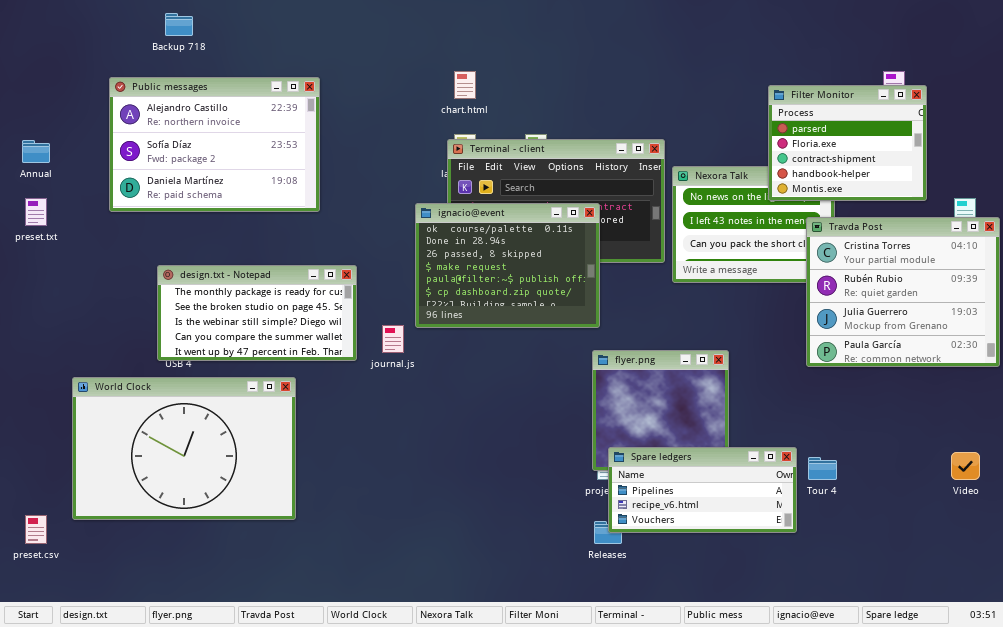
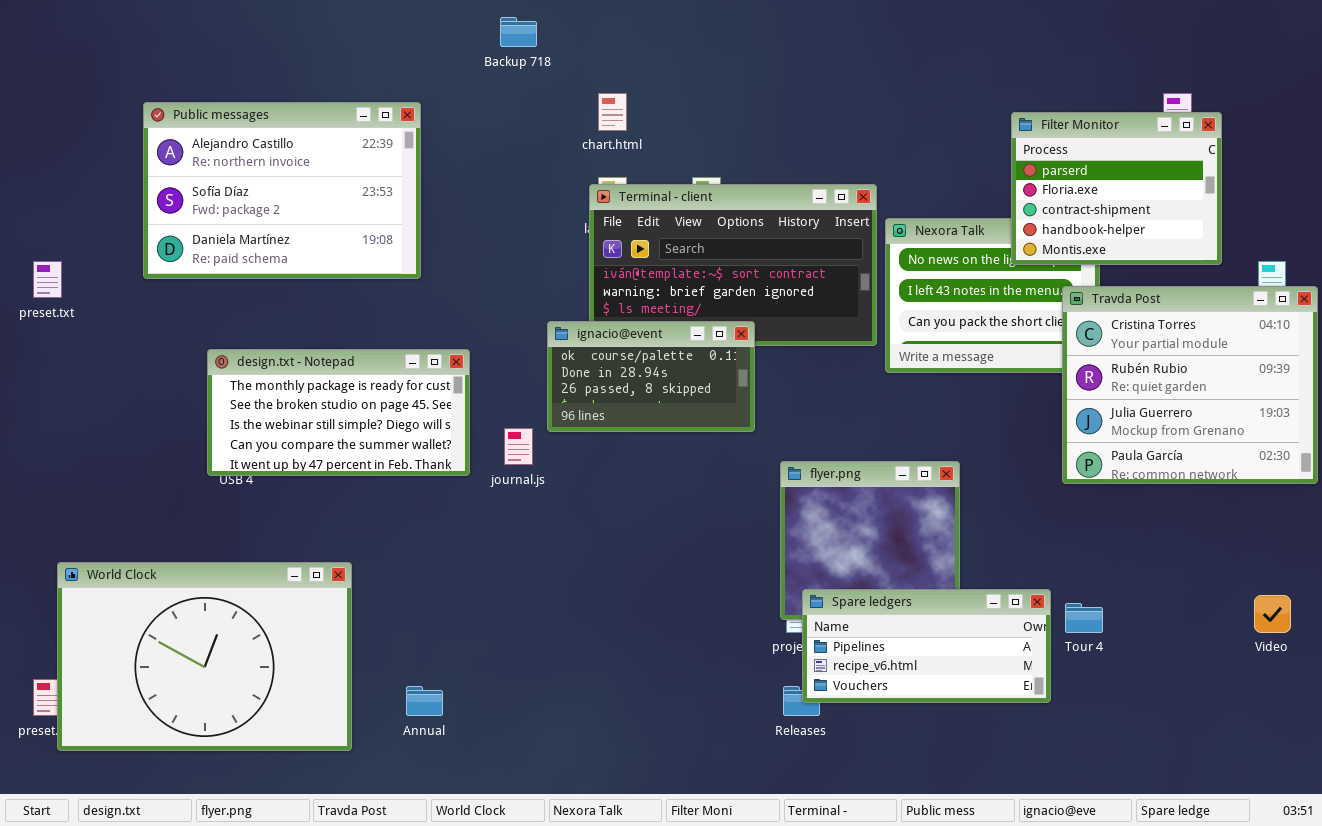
Backup 718: [165,13,193,36] -> [500,17,537,47], moved
Annual: [22,140,50,163] -> [406,686,443,716], moved
ignacio@event: [415,203,600,328] -> [547,321,755,432], resized
World Clock: [72,377,296,520] -> [57,562,352,751], moved

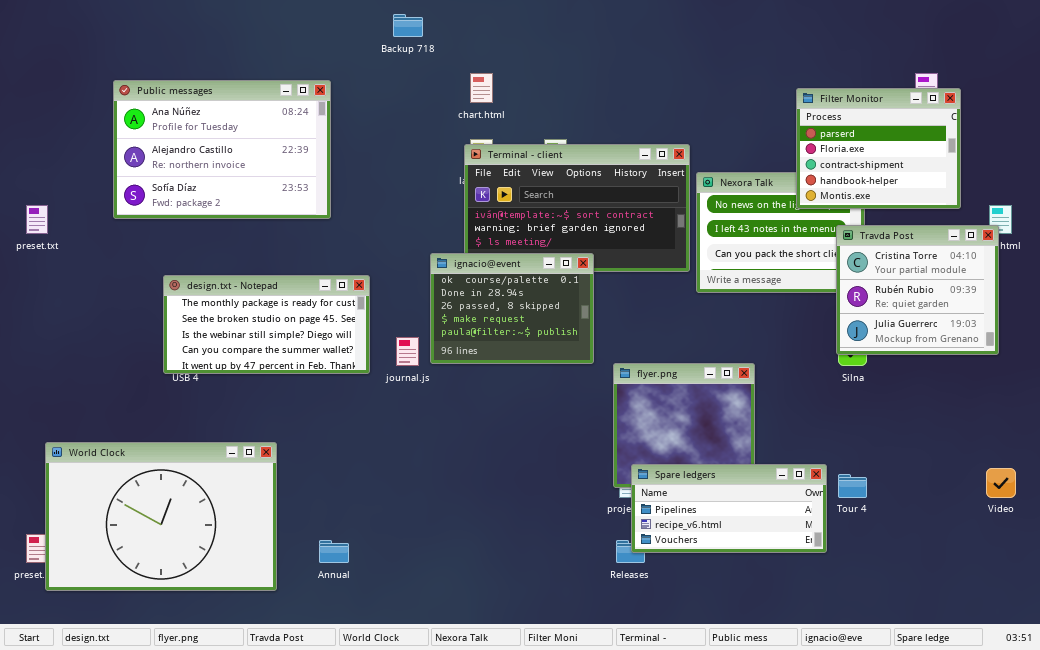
Public messages: [143,102,421,279] -> [113,80,331,219], scrolled up 1 row
Travda Post: [1062,286,1318,484] -> [836,225,999,355], resized
ignacio@event: [547,321,755,432] -> [430,253,594,364], resized

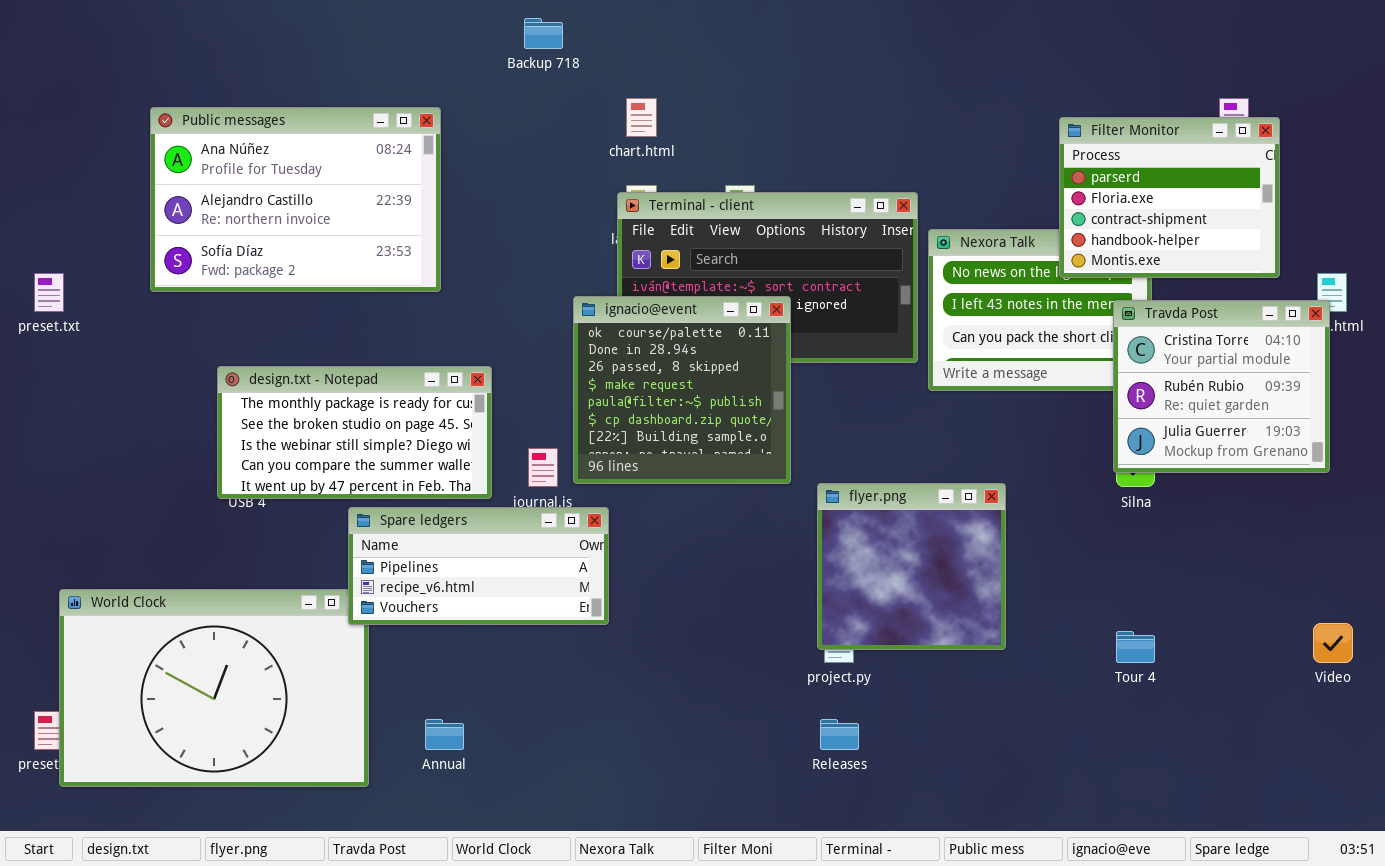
ignacio@event: [430,253,594,364] -> [573,296,791,484], resized
Spare ledgers: [631,464,827,553] -> [348,507,609,625], moved

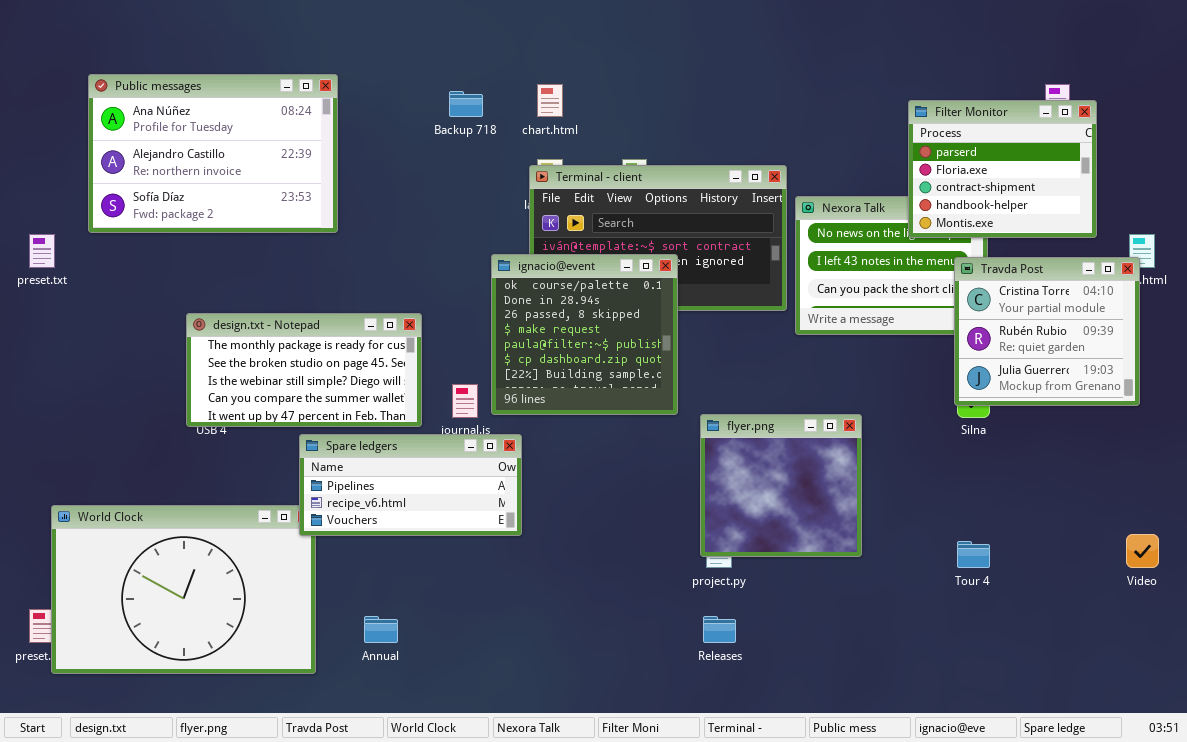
Backup 718: [524,18,563,49] -> [449,91,483,117], moved
Public messages: [150,107,441,292] -> [88,74,338,233], moved

